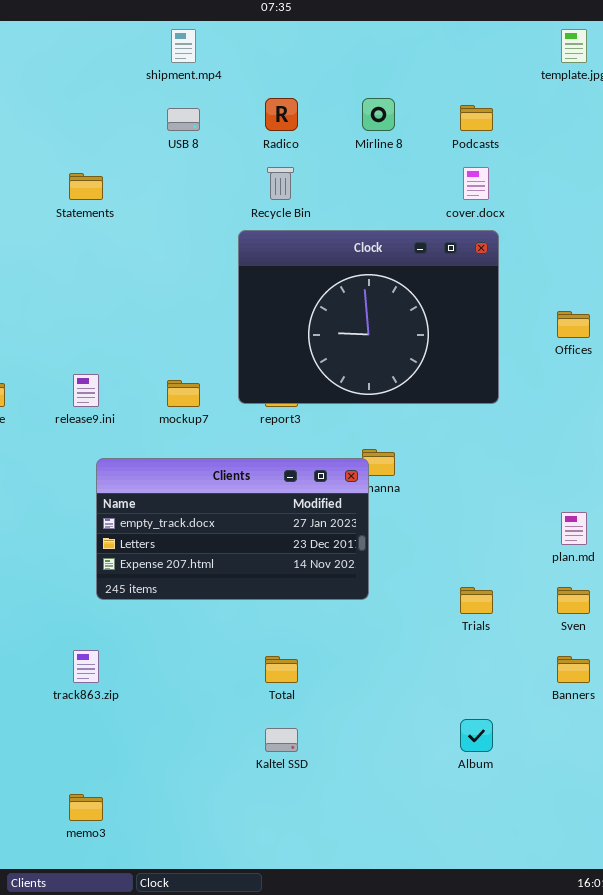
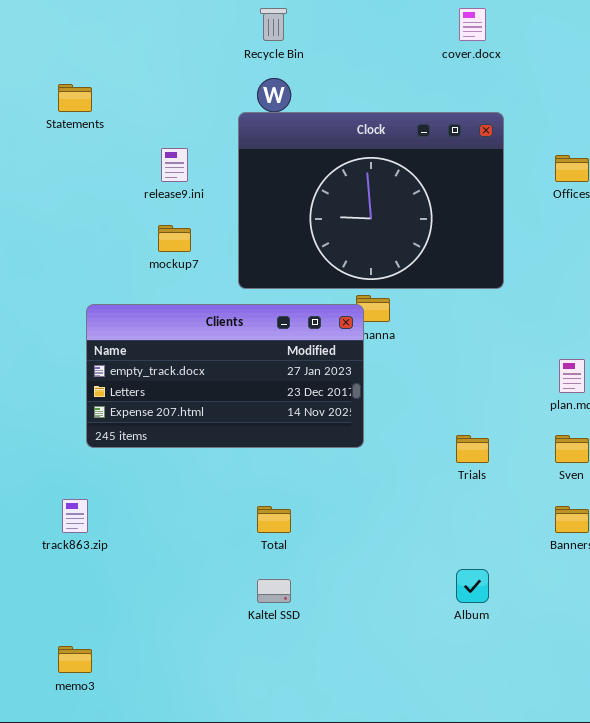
Statements: [69,173,103,200] -> [58,84,92,112], moved
Clock: [238,230,499,404] -> [238,112,504,289], moved
release9.ini: [73,374,99,407] -> [161,148,188,182], moved

